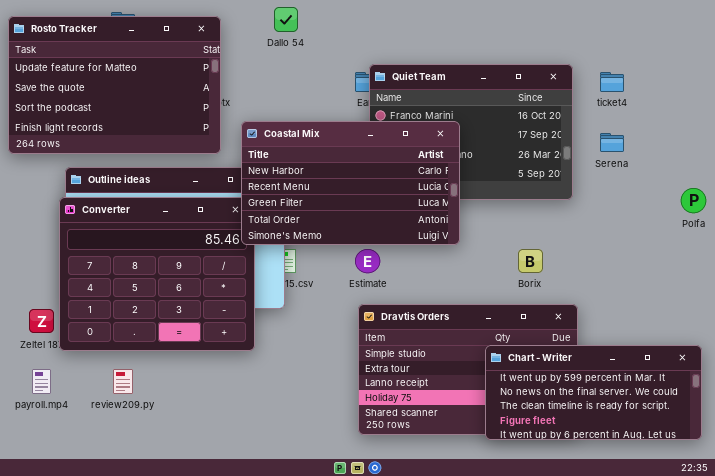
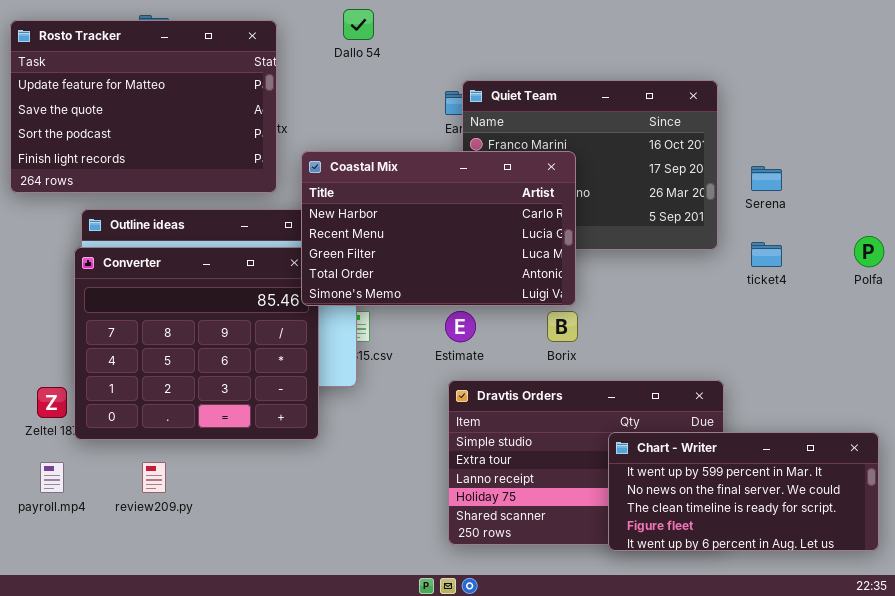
ticket4: [600,72,624,92] -> [751,242,782,267], moved
Borix: [518,249,543,273] -> [547,311,578,342], moved

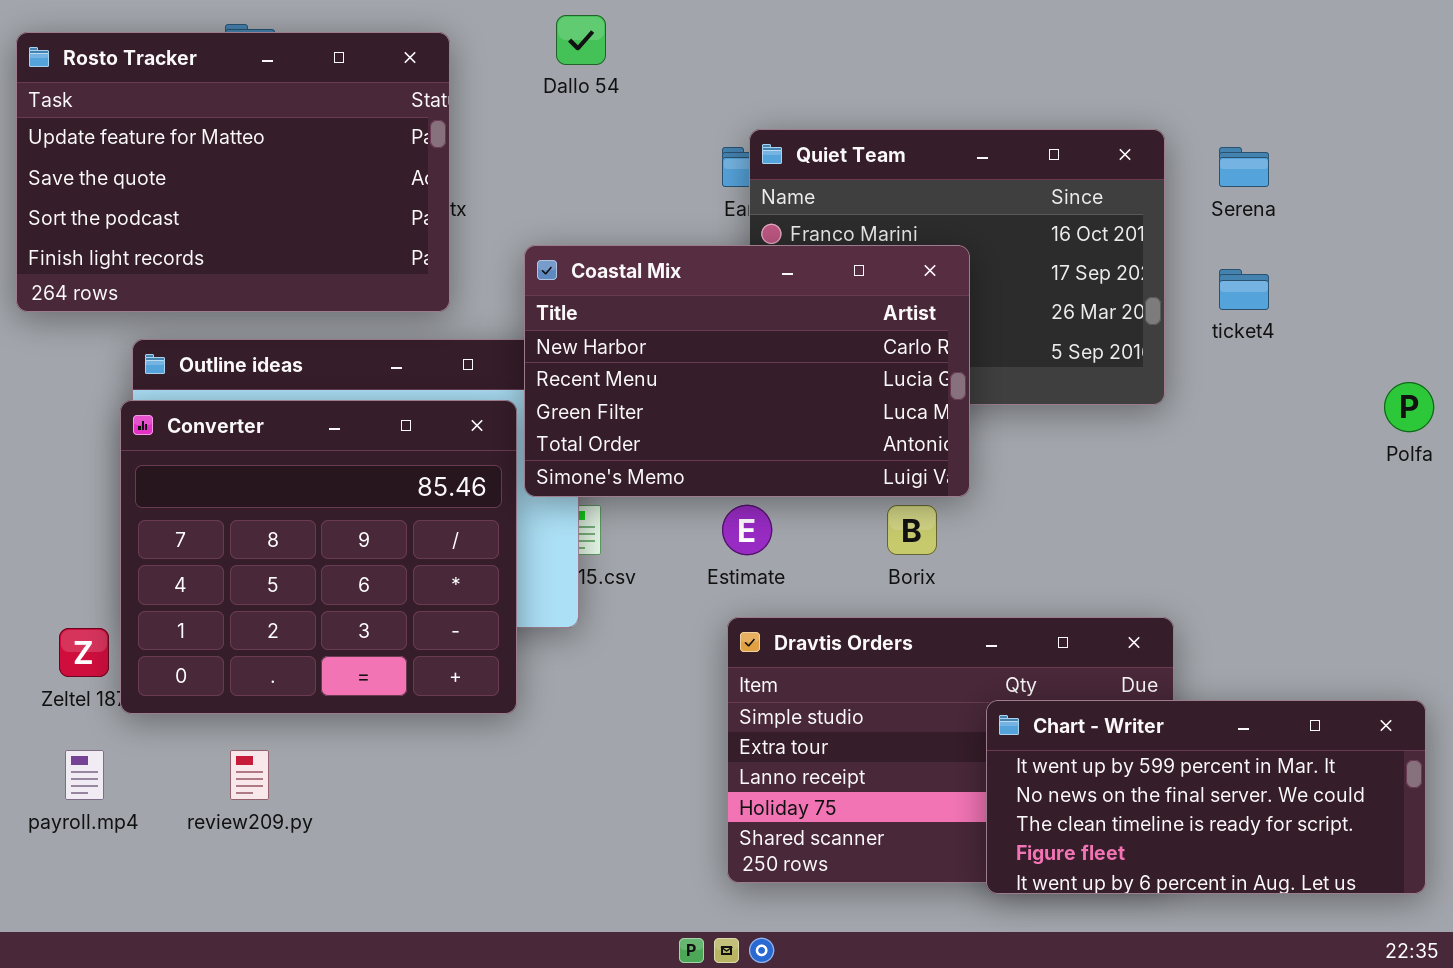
Coastal Mix: [301,151,576,306] -> [524,245,970,497], moved
Serena: [751,166,782,191] -> [1219,147,1269,187], moved
ticket4: [751,242,782,267] -> [1219,269,1269,310], moved

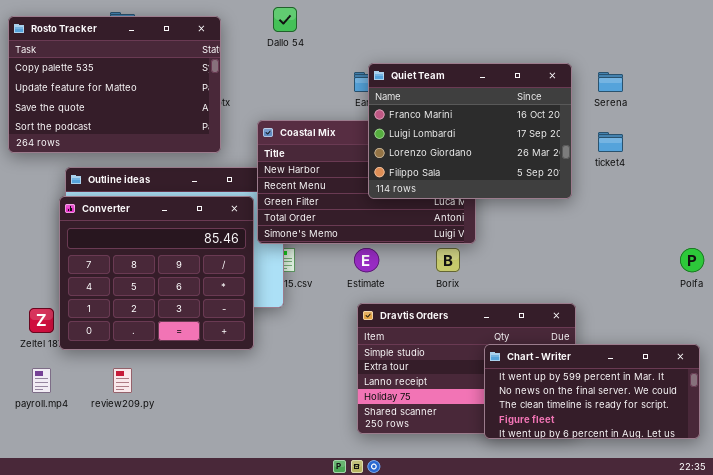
Rosto Tracker: [16,32,450,312] -> [8,16,221,153], scrolled up 1 row
Quiet Team: [749,129,1165,405] -> [368,63,572,199], raised
Polfa: [1384,382,1434,432] -> [680,248,704,272], moved

